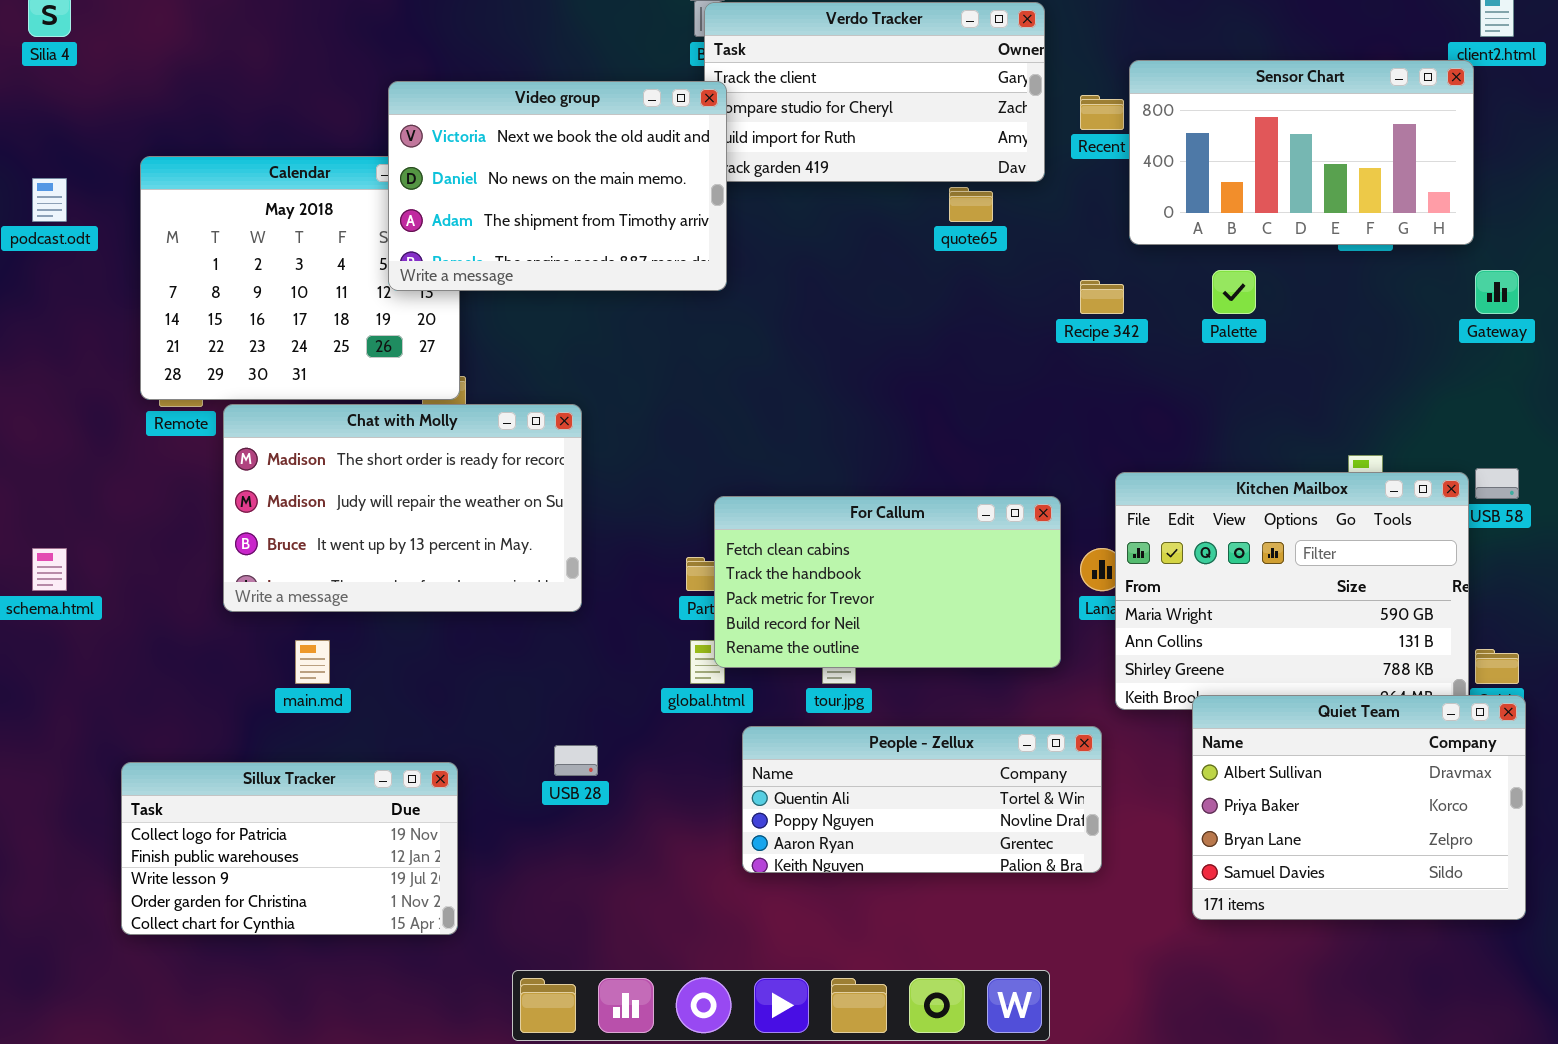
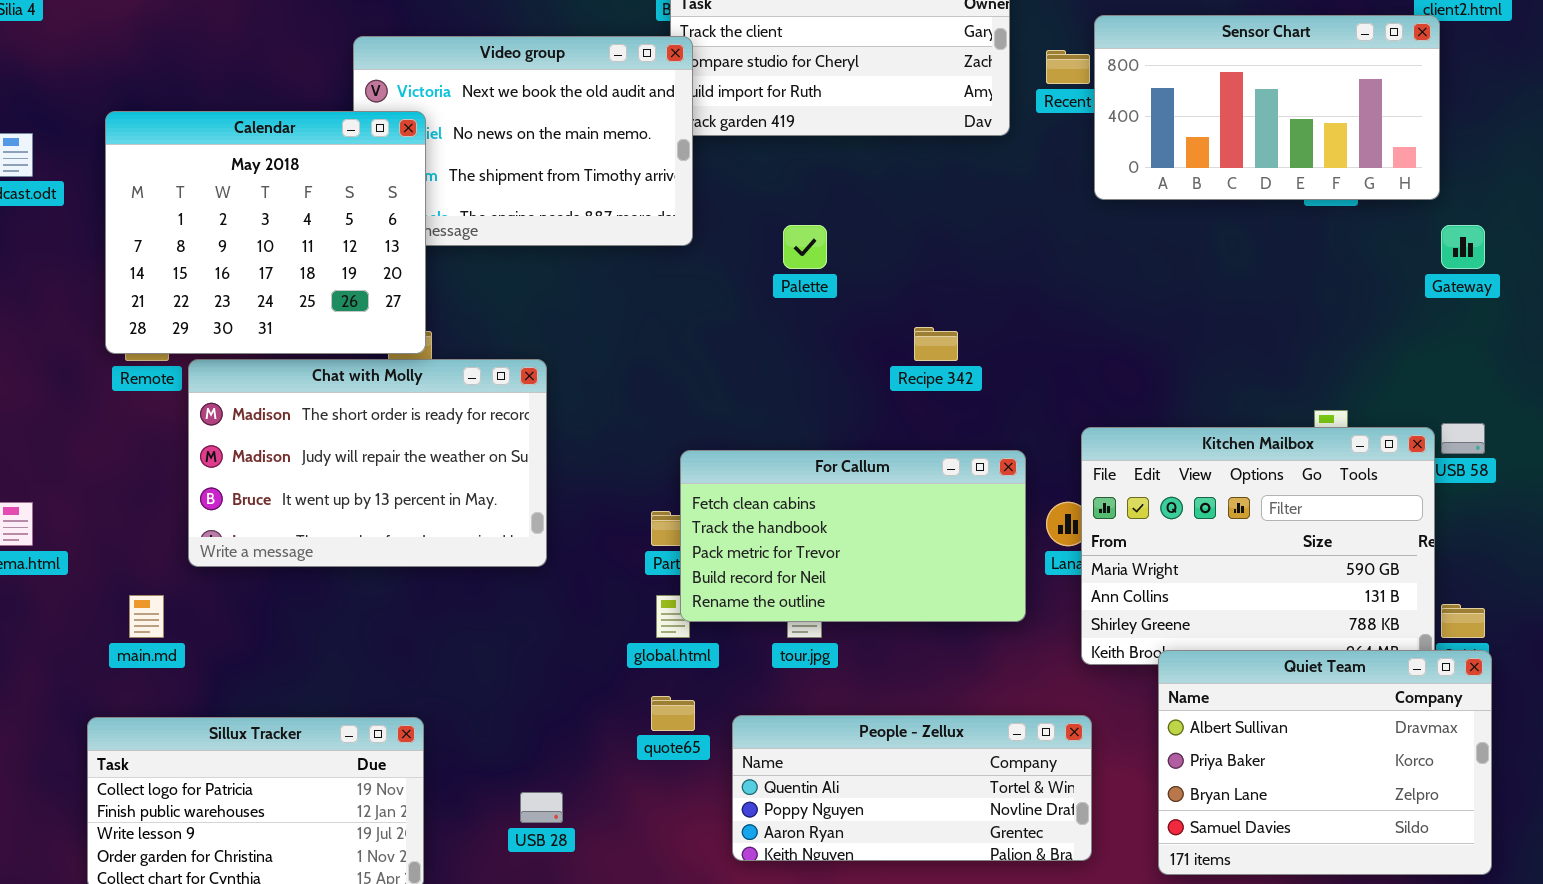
Calendar: [140,156,460,400] -> [105,111,426,354], raised
quote65: [949,187,993,222] -> [651,696,695,731], moved
Palette: [1212,270,1256,314] -> [783,225,827,269], moved
Recipe 342: [1080,280,1124,314] -> [914,327,958,361], moved
main.md: [295,640,330,684] -> [129,595,164,638], moved
People - Zellux: [742,726,1102,873] -> [732,715,1092,861], moved
USB 28: [554,745,598,776] -> [520,792,563,823], moved

